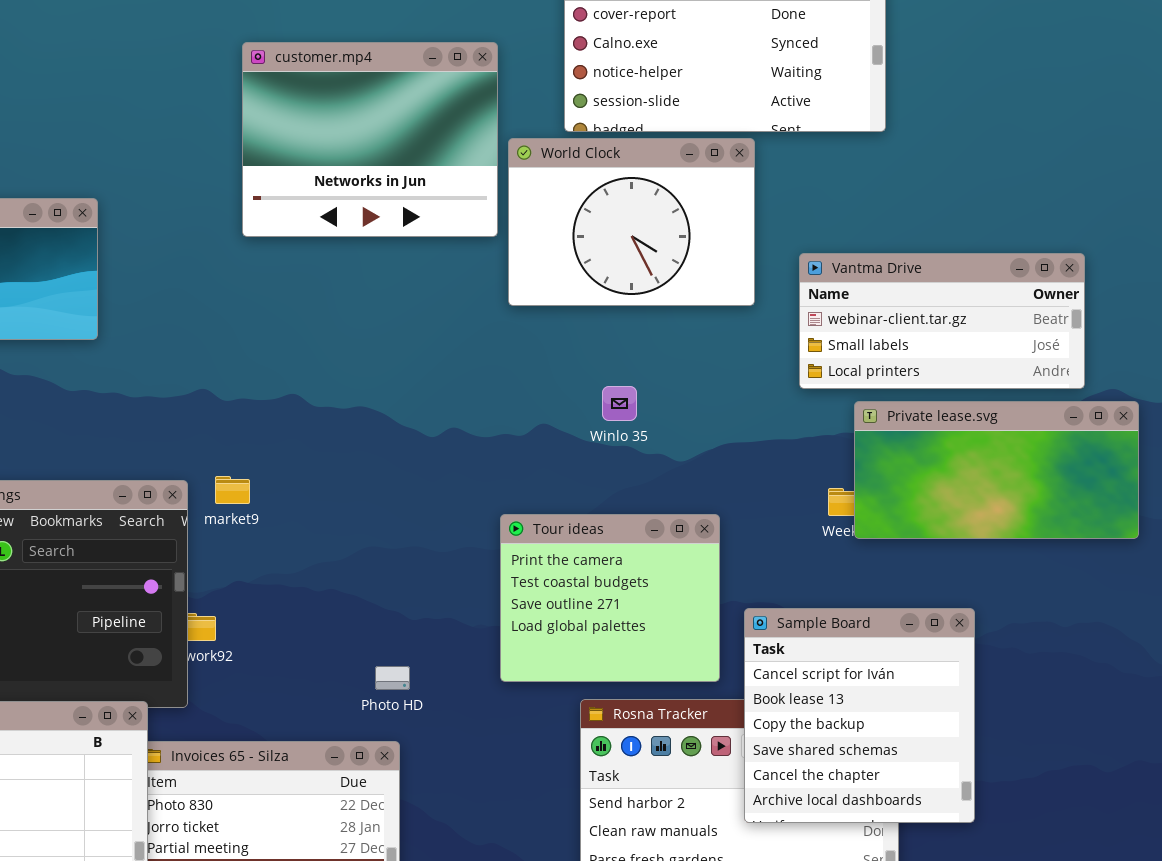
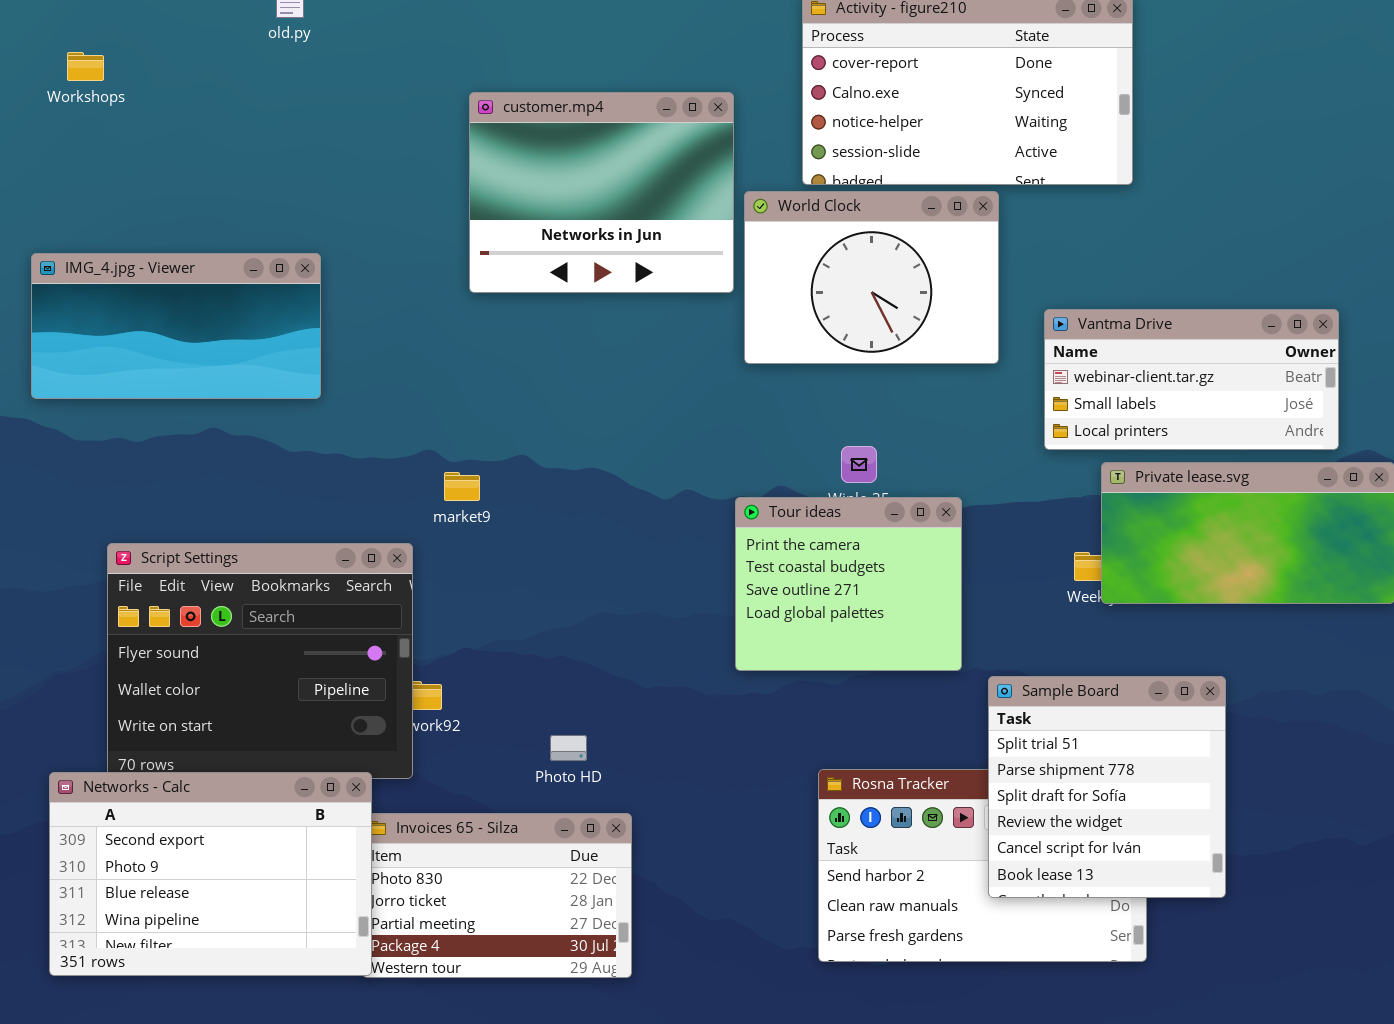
market9: [215,476,250,504] -> [444,472,480,501], moved
Tour ideas: [500,514,720,682] -> [735,497,962,671], moved
Sample Board: [744,608,975,823] -> [988,676,1226,898], scrolled up 4 rows
Photo HD: [375,666,410,690] -> [550,735,587,761], moved

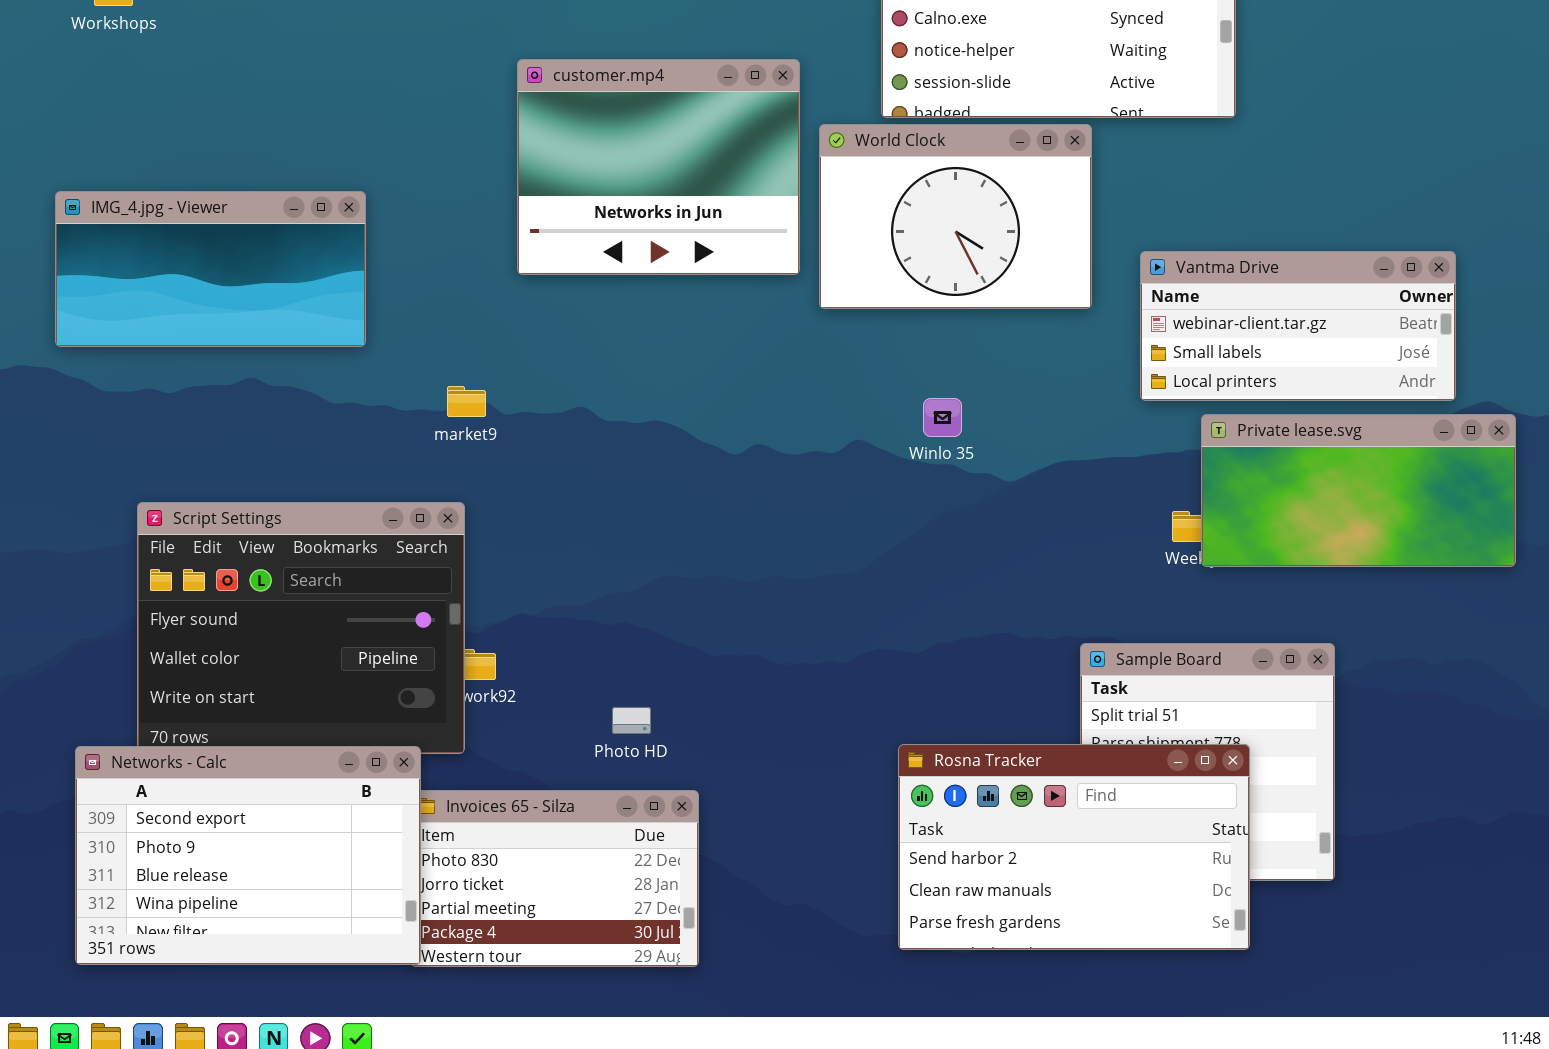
customer.mp4: [469,92,734,293] -> [517,59,800,275], moved
market9: [444,472,480,501] -> [447,386,486,417], moved
Tour ideas: [735,497,962,671] -> none, closed
Rosna Tracker: [818,769,1147,962] -> [898,744,1250,950], raised

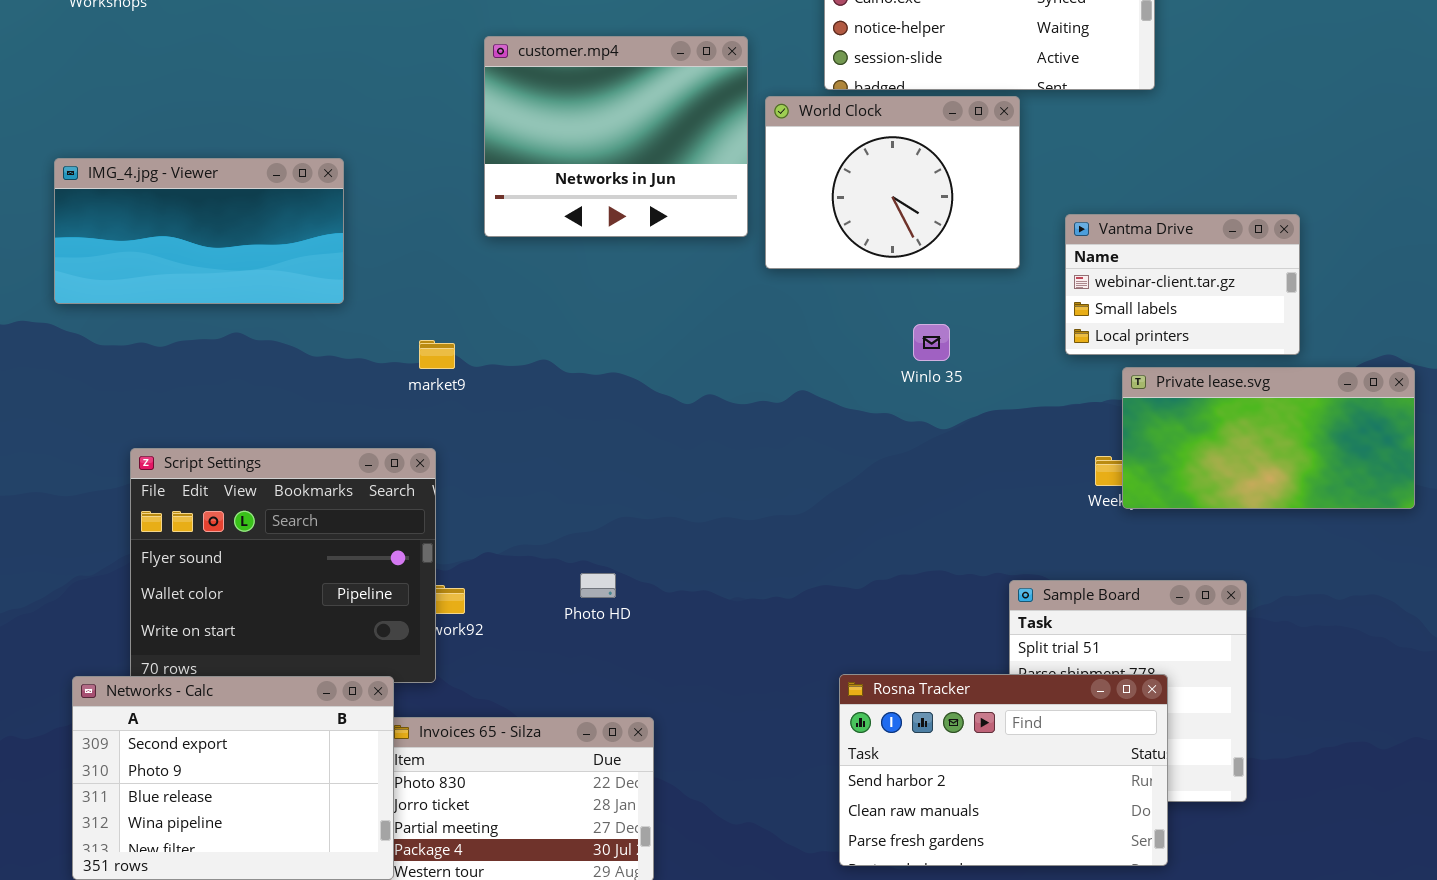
Vantma Drive: [1140,251,1456,401] -> [1065,214,1300,355], resized
Winlo 35: [923,398,962,437] -> [913,324,950,361], moved
Photo HD: [612,707,651,734] -> [580,573,616,598], moved

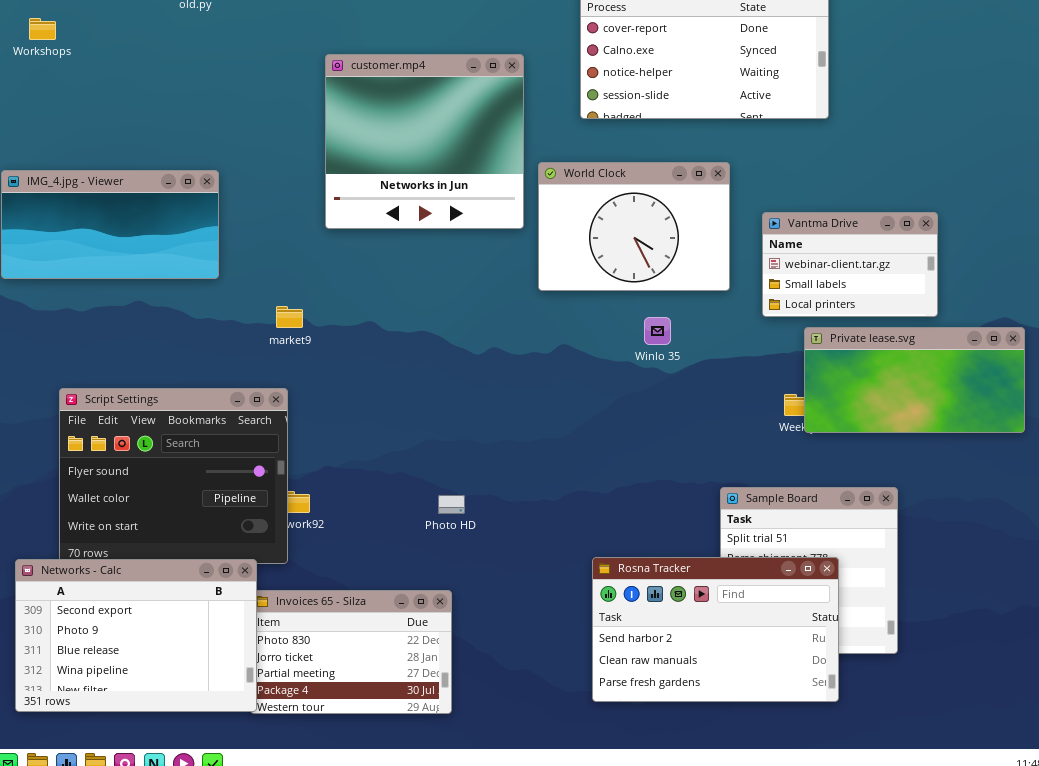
customer.mp4: [484,36,748,237] -> [325,54,524,229], resized
World Clock: [765,96,1020,269] -> [538,162,730,291], moved
Winlo 35: [913,324,950,361] -> [644,317,671,345], moved
Photo HD: [580,573,616,598] -> [438,495,465,514], moved

